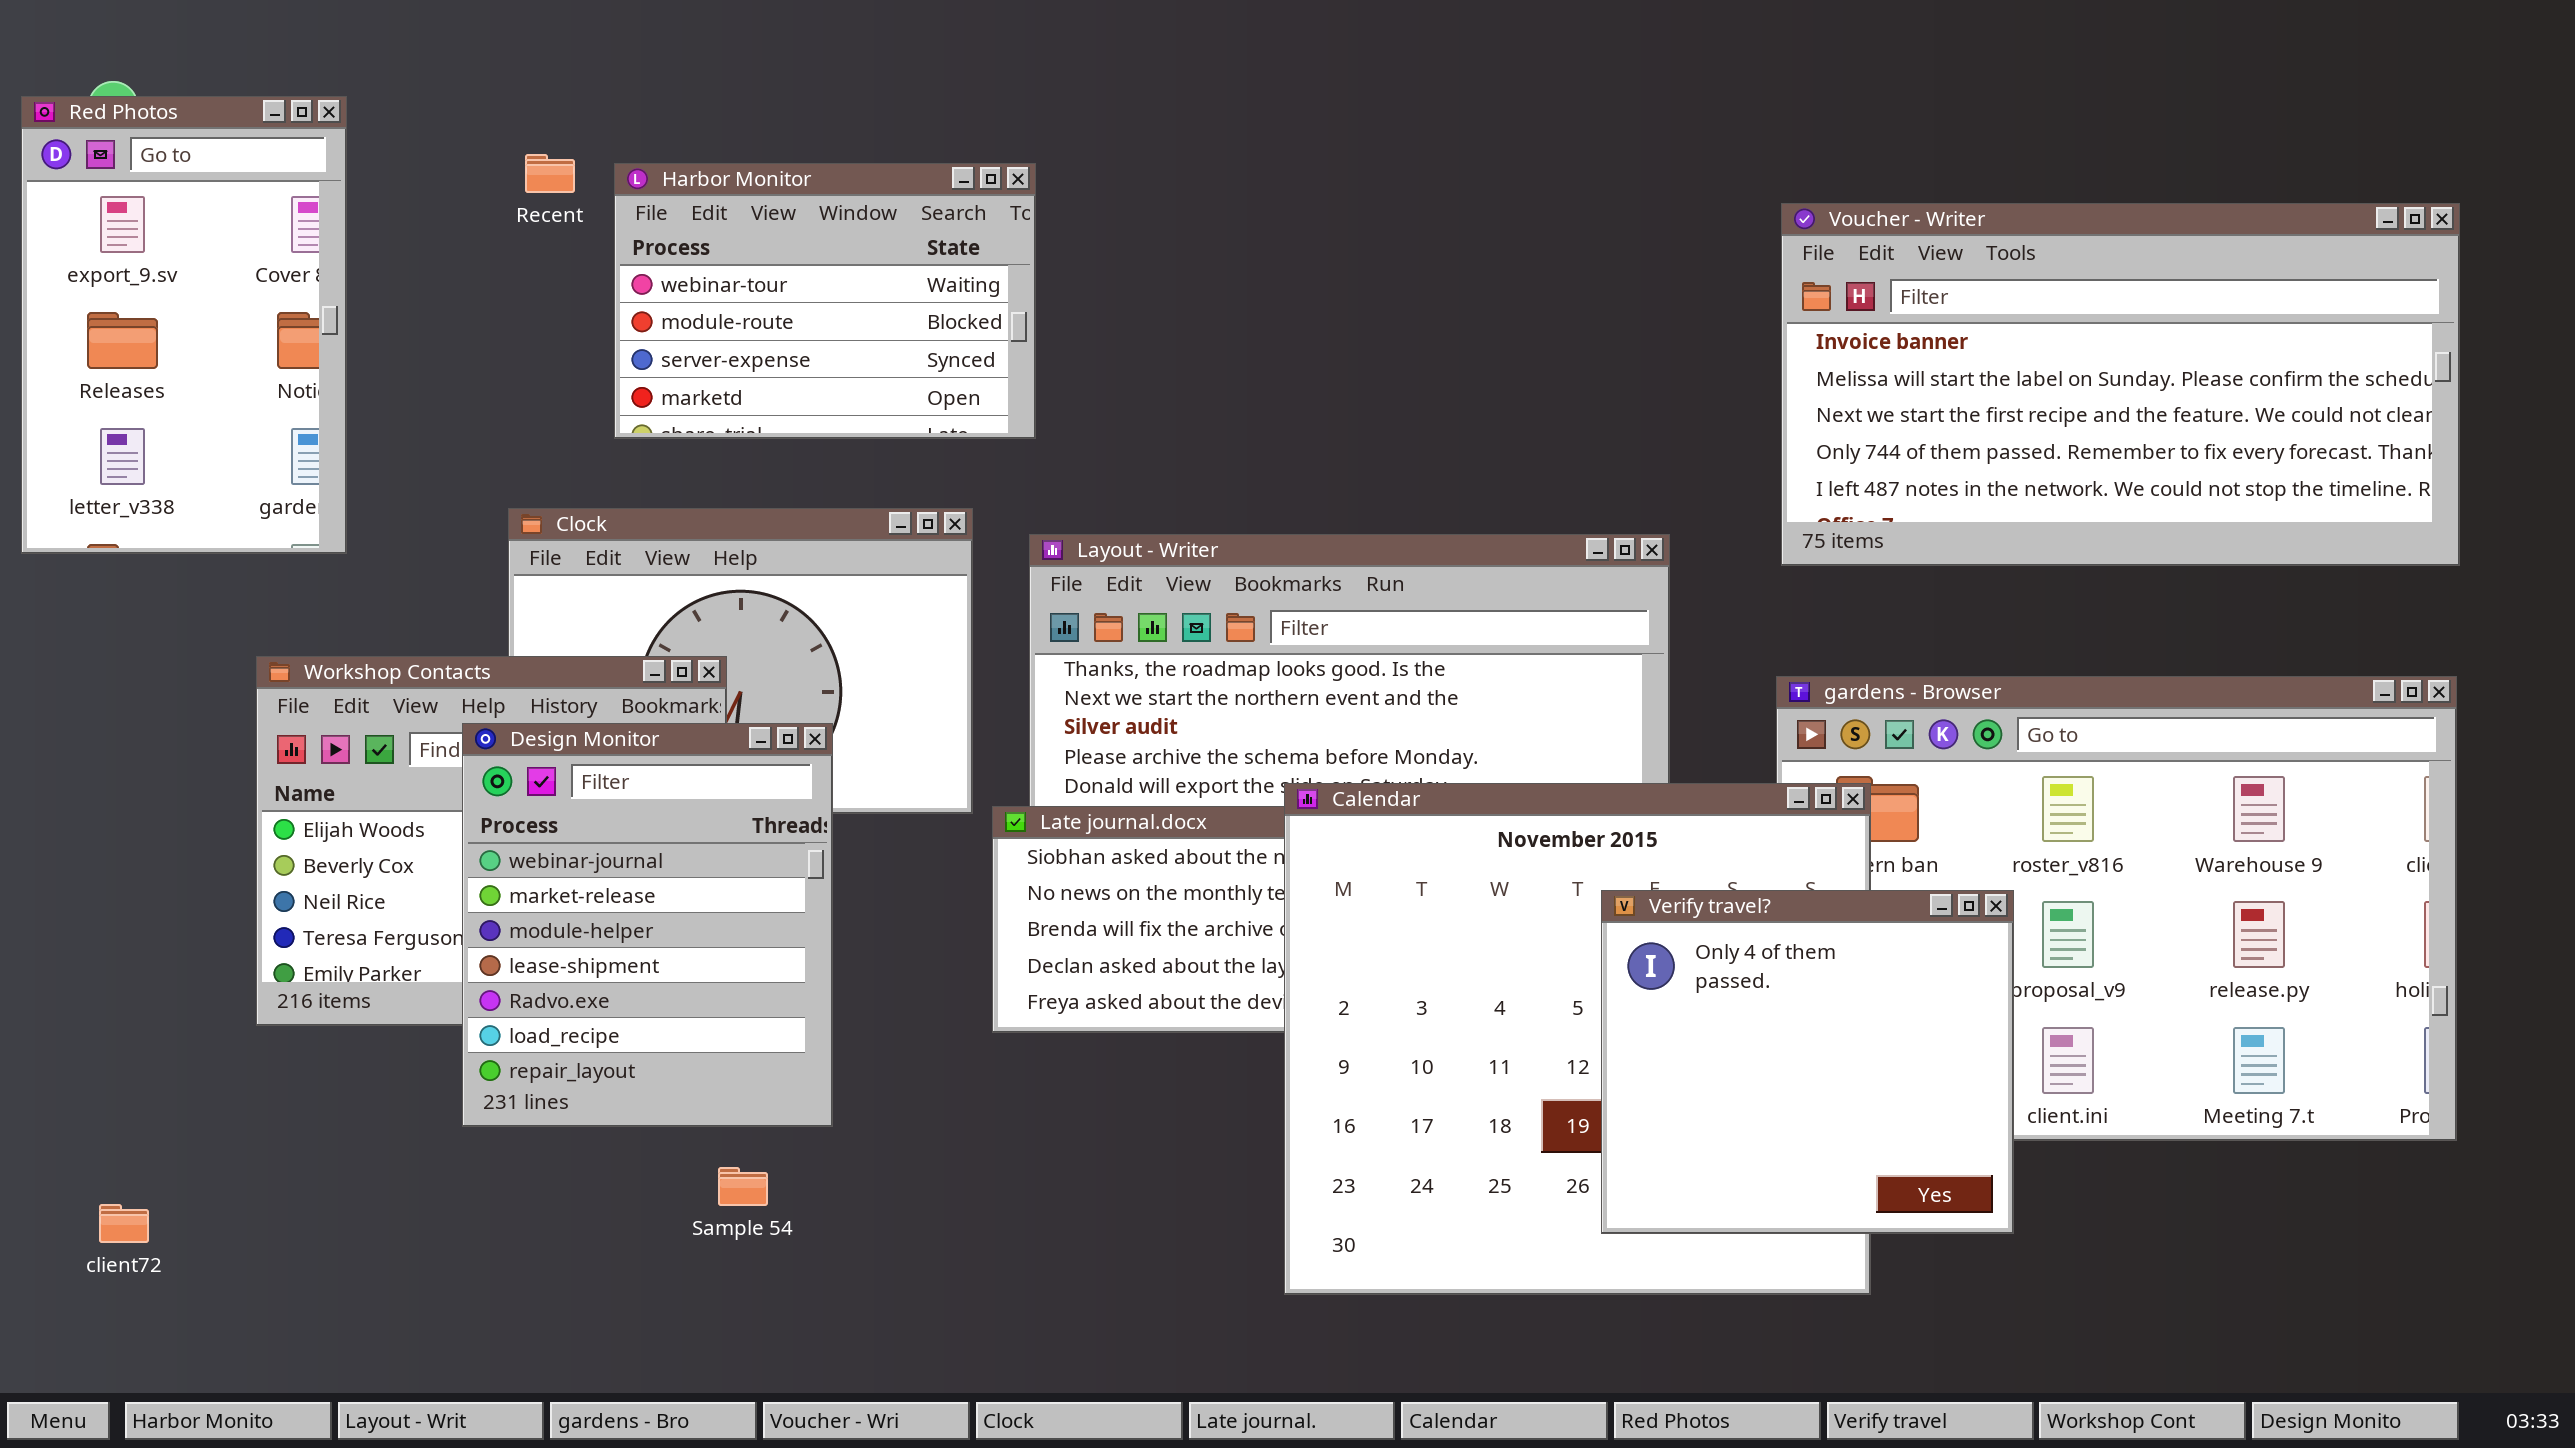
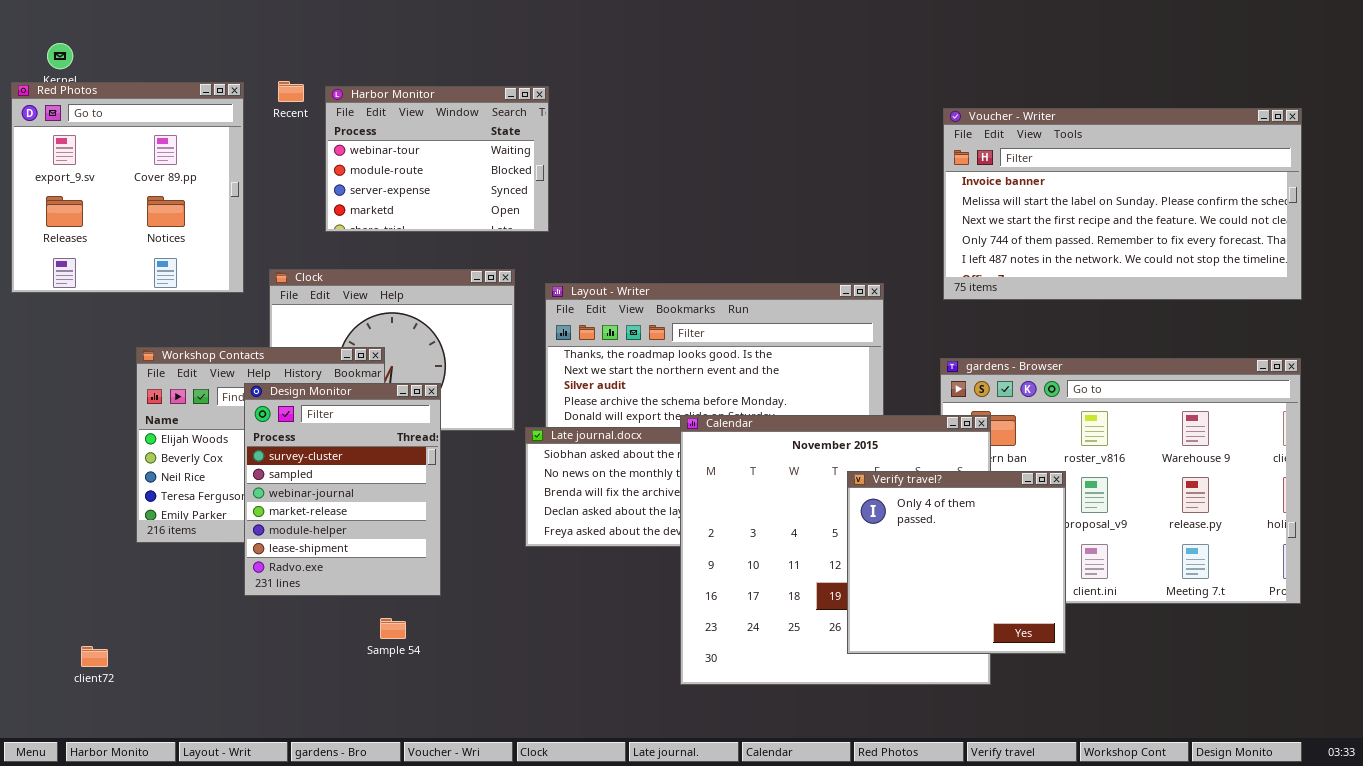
Red Photos: [21,96,347,554] -> [11,82,244,293], resized
Design Monitor: [462,723,833,1127] -> [244,383,441,596], scrolled up 2 rows
client72: [99,1204,149,1243] -> [81,646,108,667], moved

